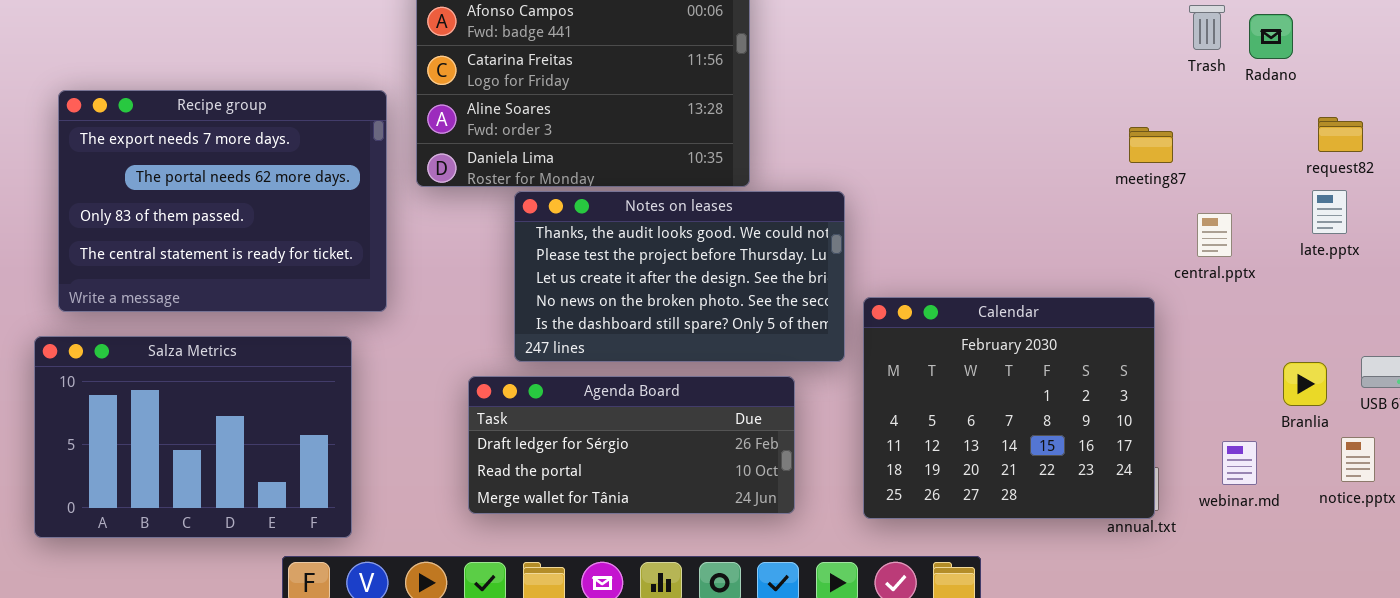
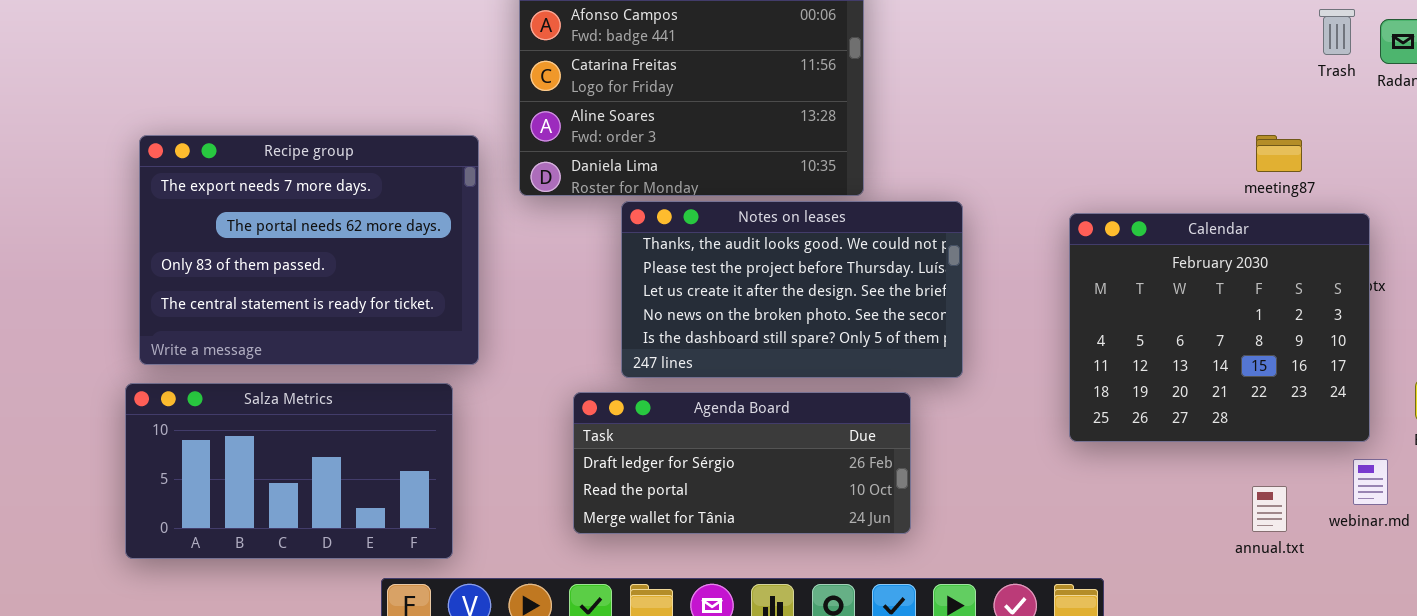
Recipe group: [58,90,387,312] -> [139,135,479,365], moved
Calendar: [863,297,1155,519] -> [1069,213,1370,442], moved
Salza Metrics: [34,336,352,538] -> [125,383,453,559], resized

